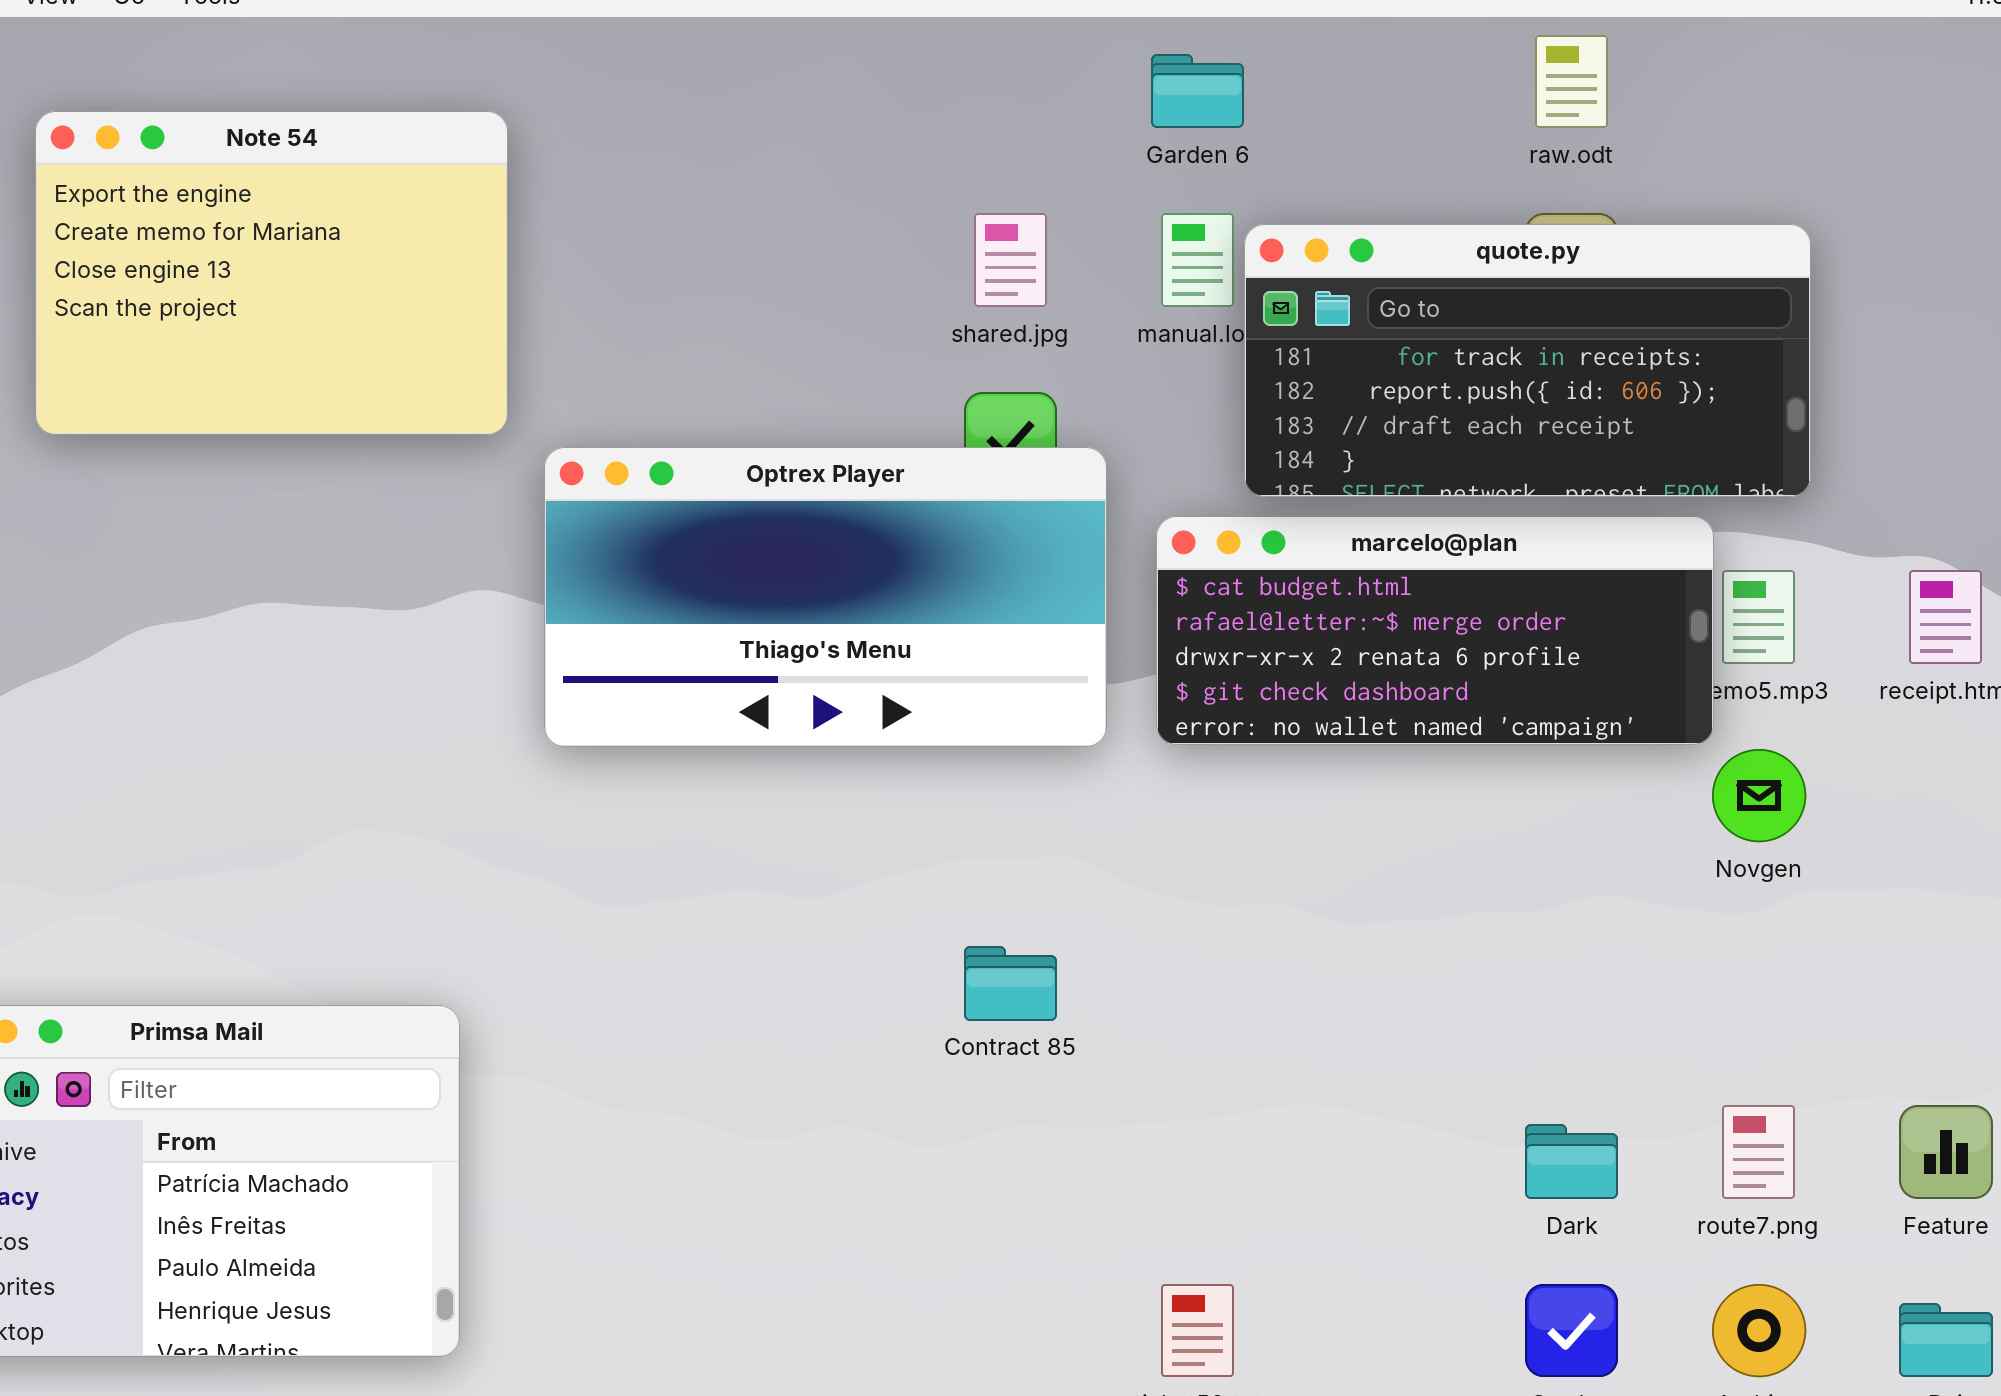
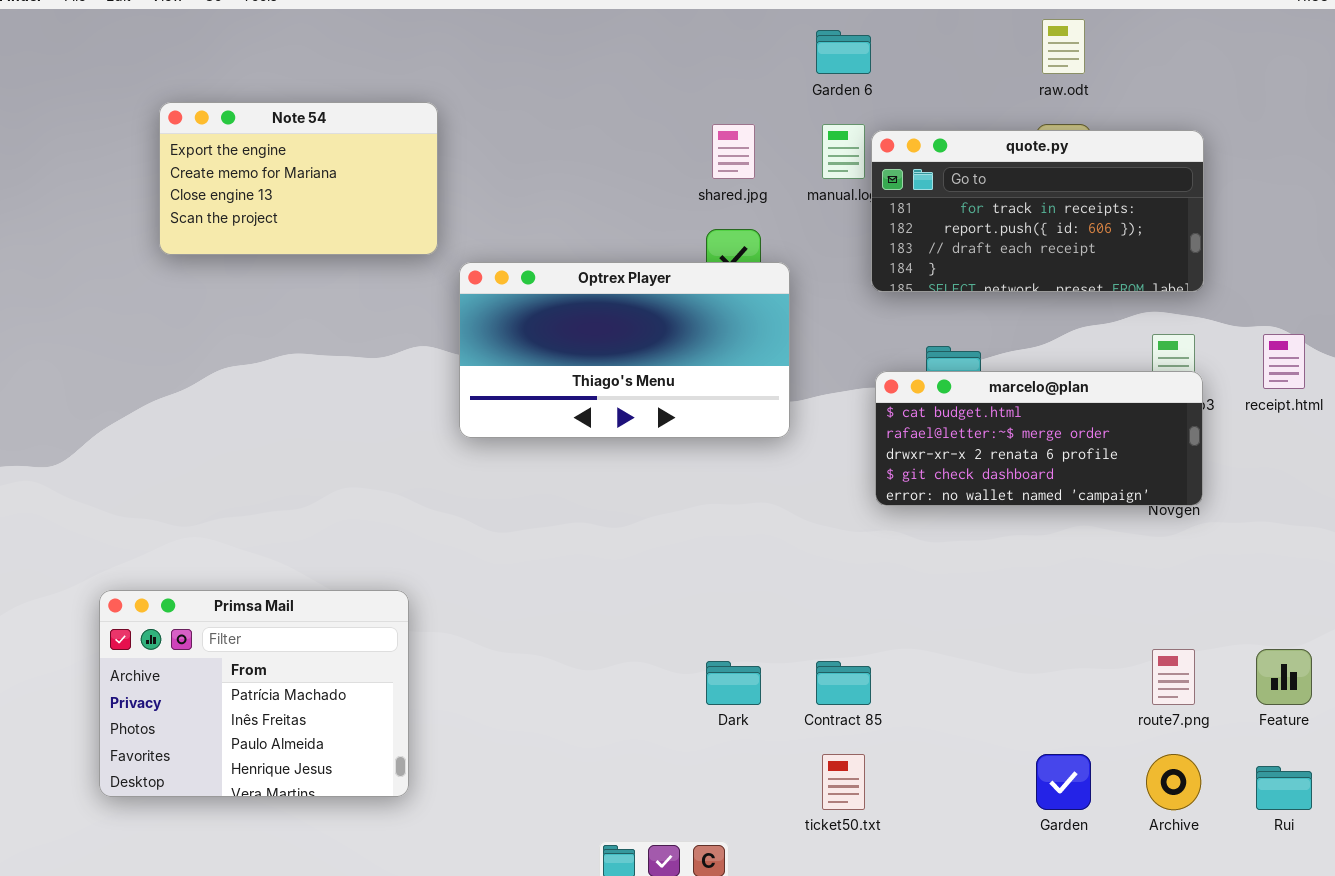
Note 54: [35,111,508,435] -> [159,102,438,255], resized
marcelo@plan: [1156,516,1714,745] -> [875,371,1203,506], moved
Contract 85: [964,946,1057,1021] -> [816,661,871,705], moved
Dark: [1525,1124,1618,1199] -> [706,661,761,705], moved

